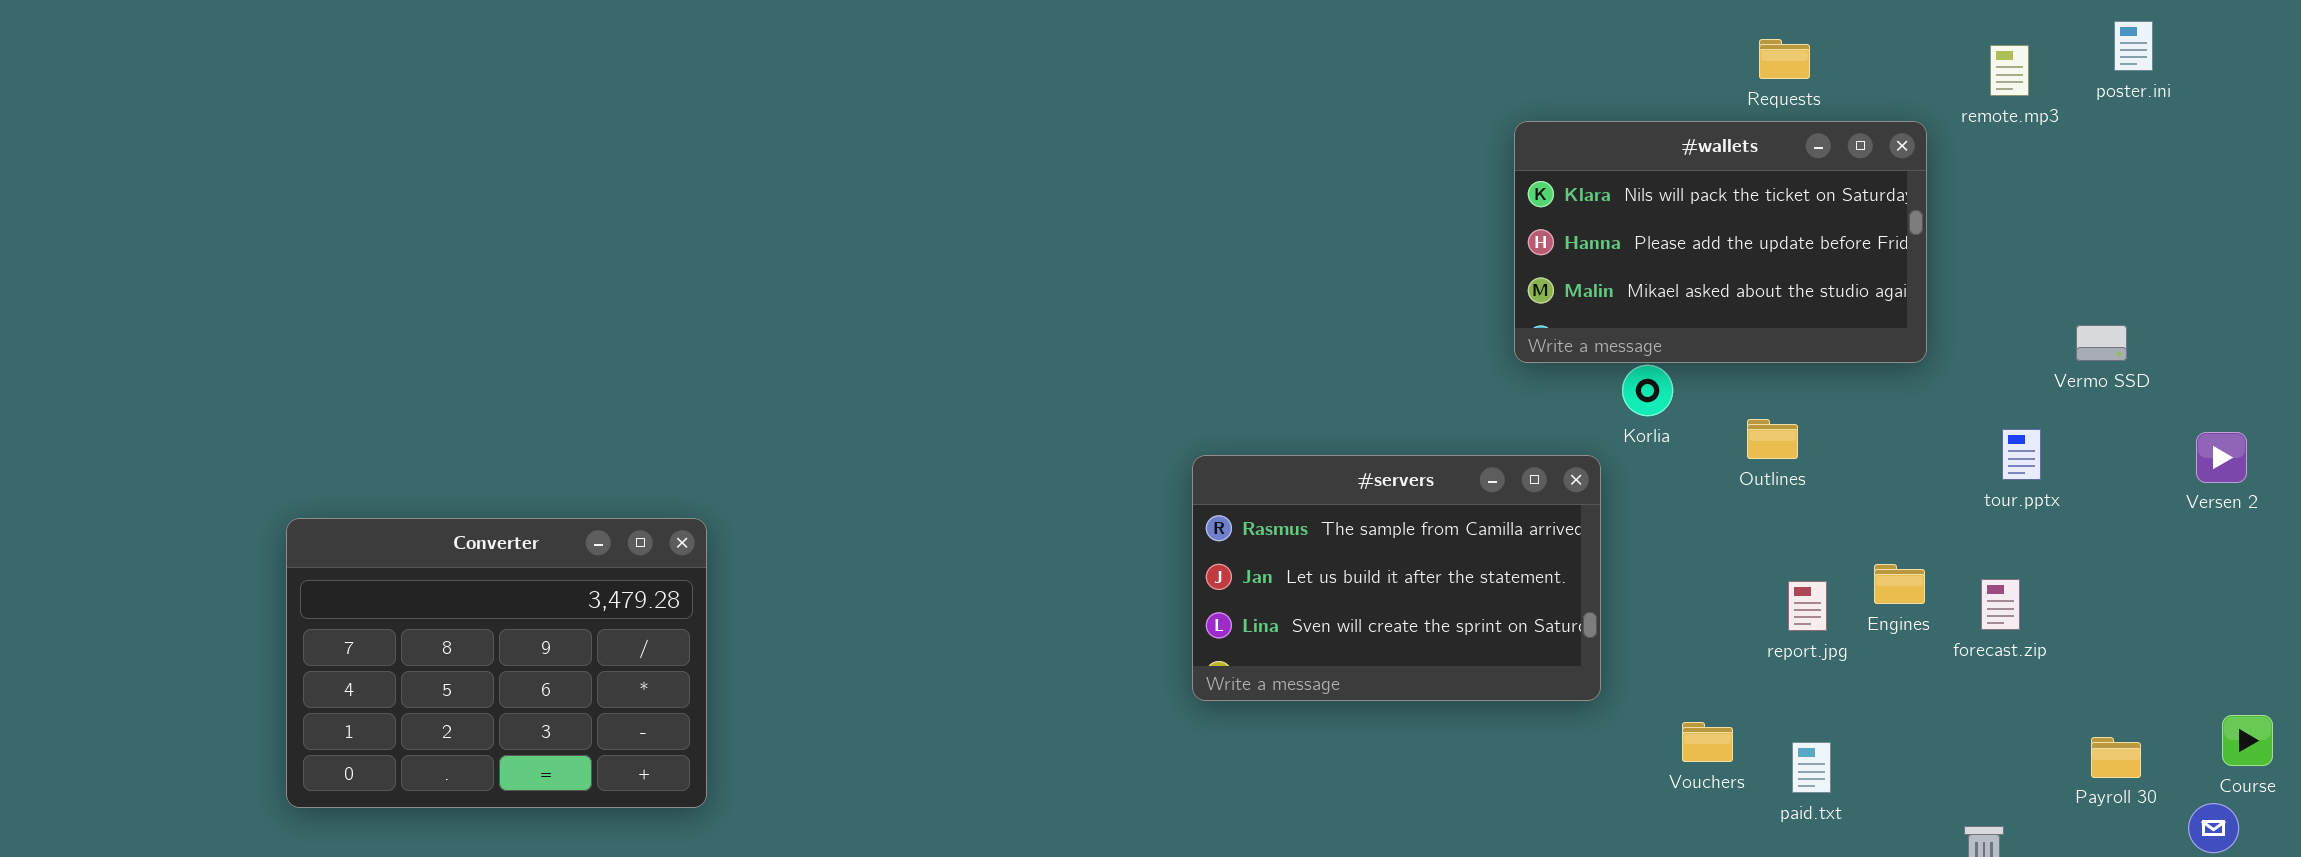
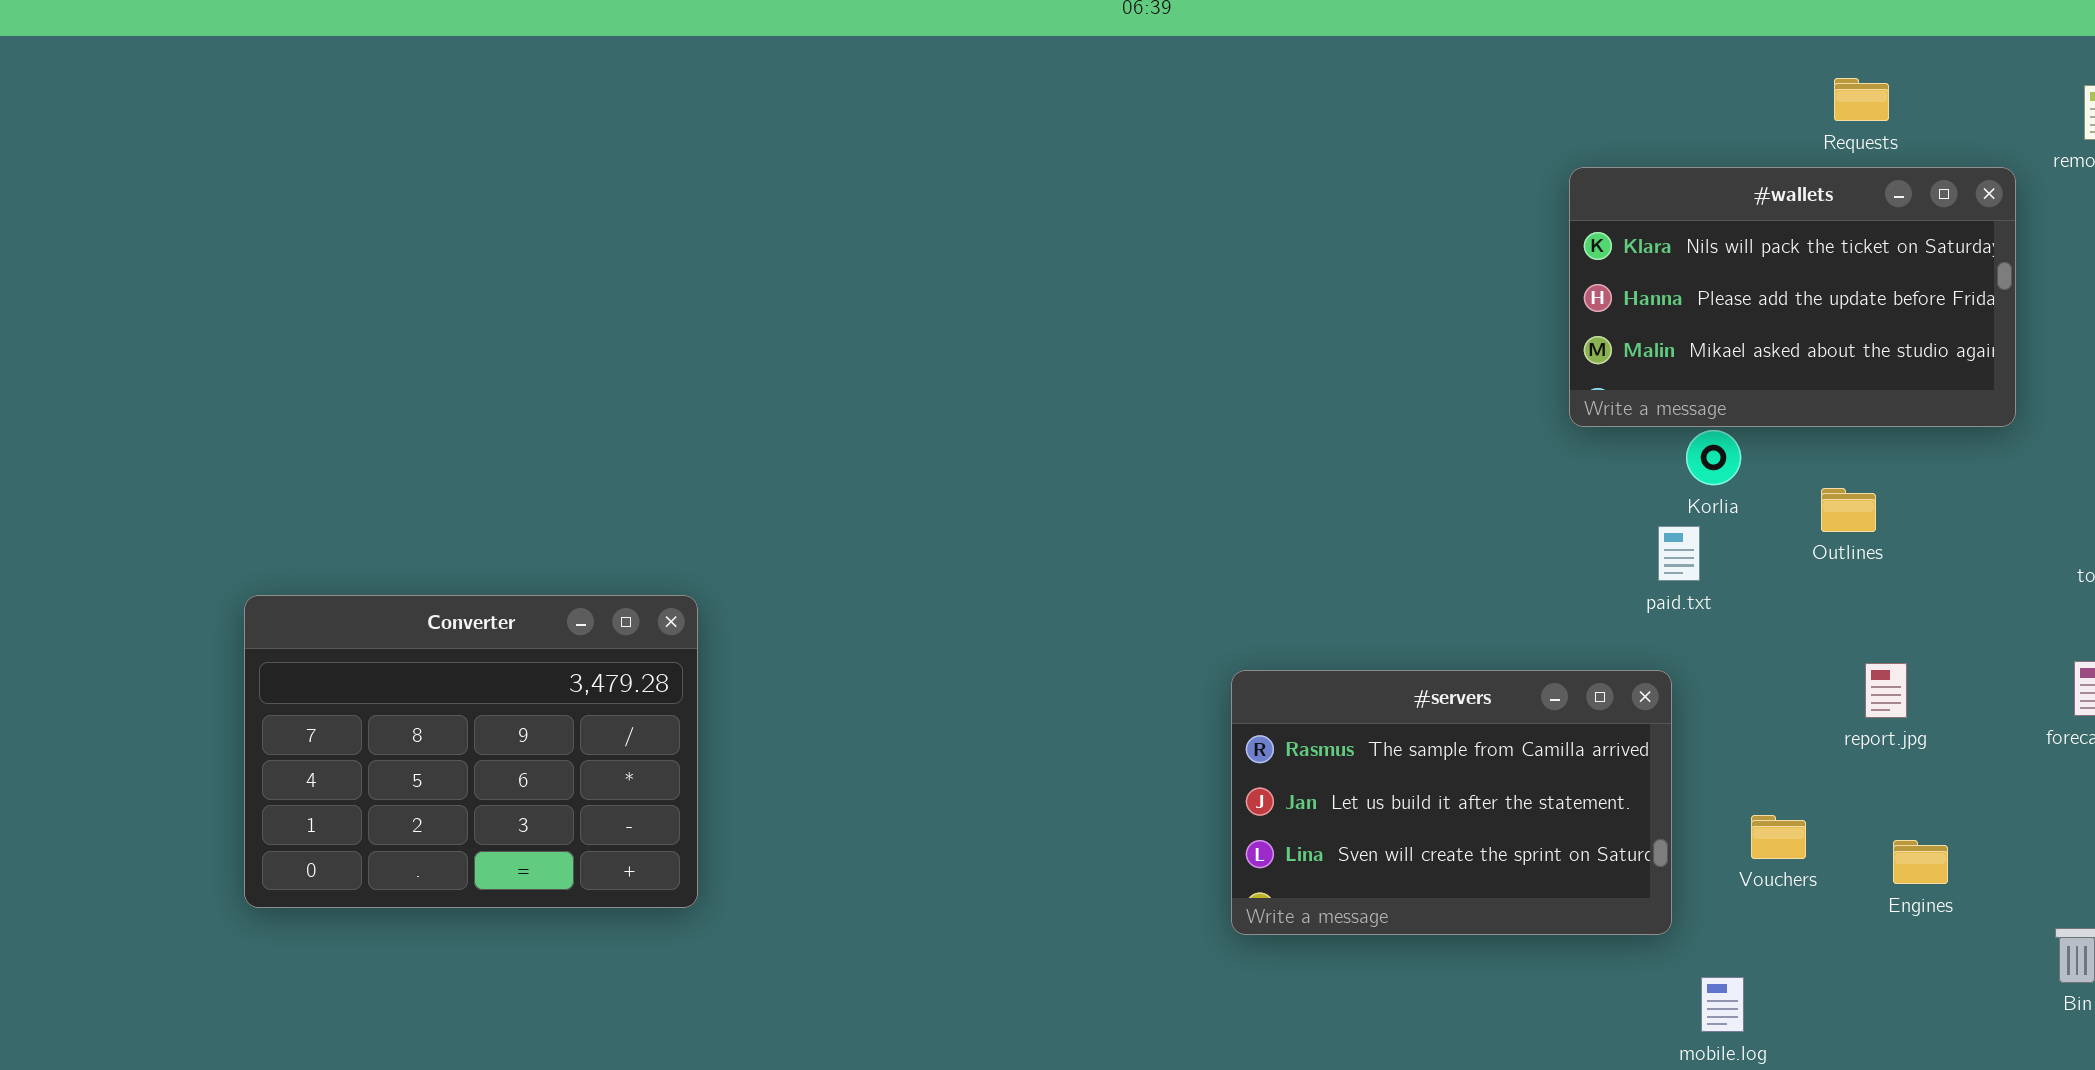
#servers: [1192,455,1601,701] -> [1231,670,1672,935], moved
Engines: [1874,564,1925,604] -> [1893,840,1948,884], moved
paid.txt: [1792,742,1831,793] -> [1658,526,1700,581], moved

